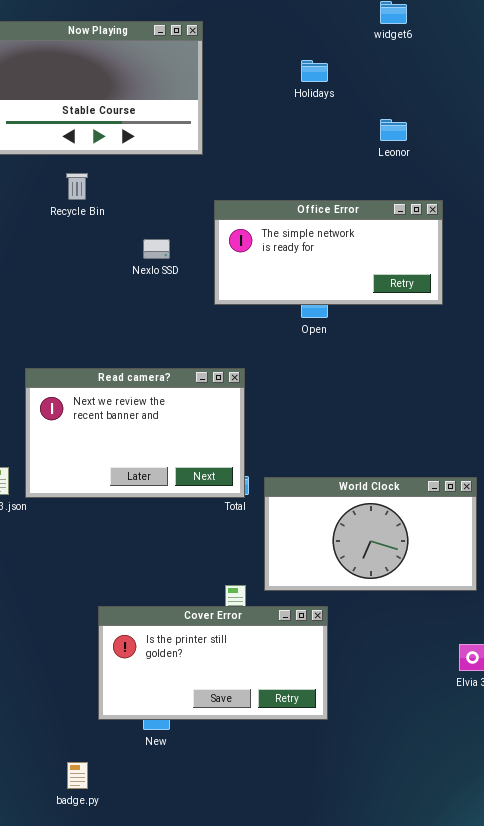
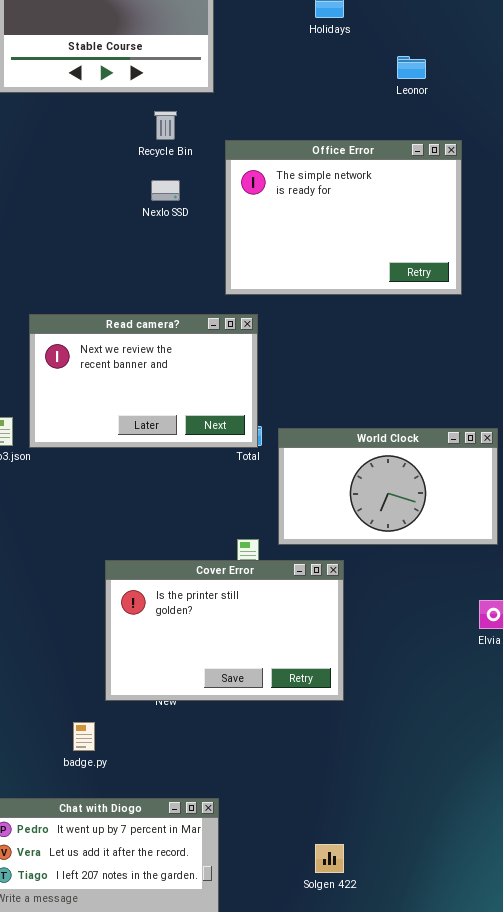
Recycle Bin: [66,173,88,200] -> [154,111,177,140], moved
Office Error: [214,200,443,305] -> [225,140,462,295], resized
Cover Error: [98,606,328,720] -> [105,560,344,701], resized

